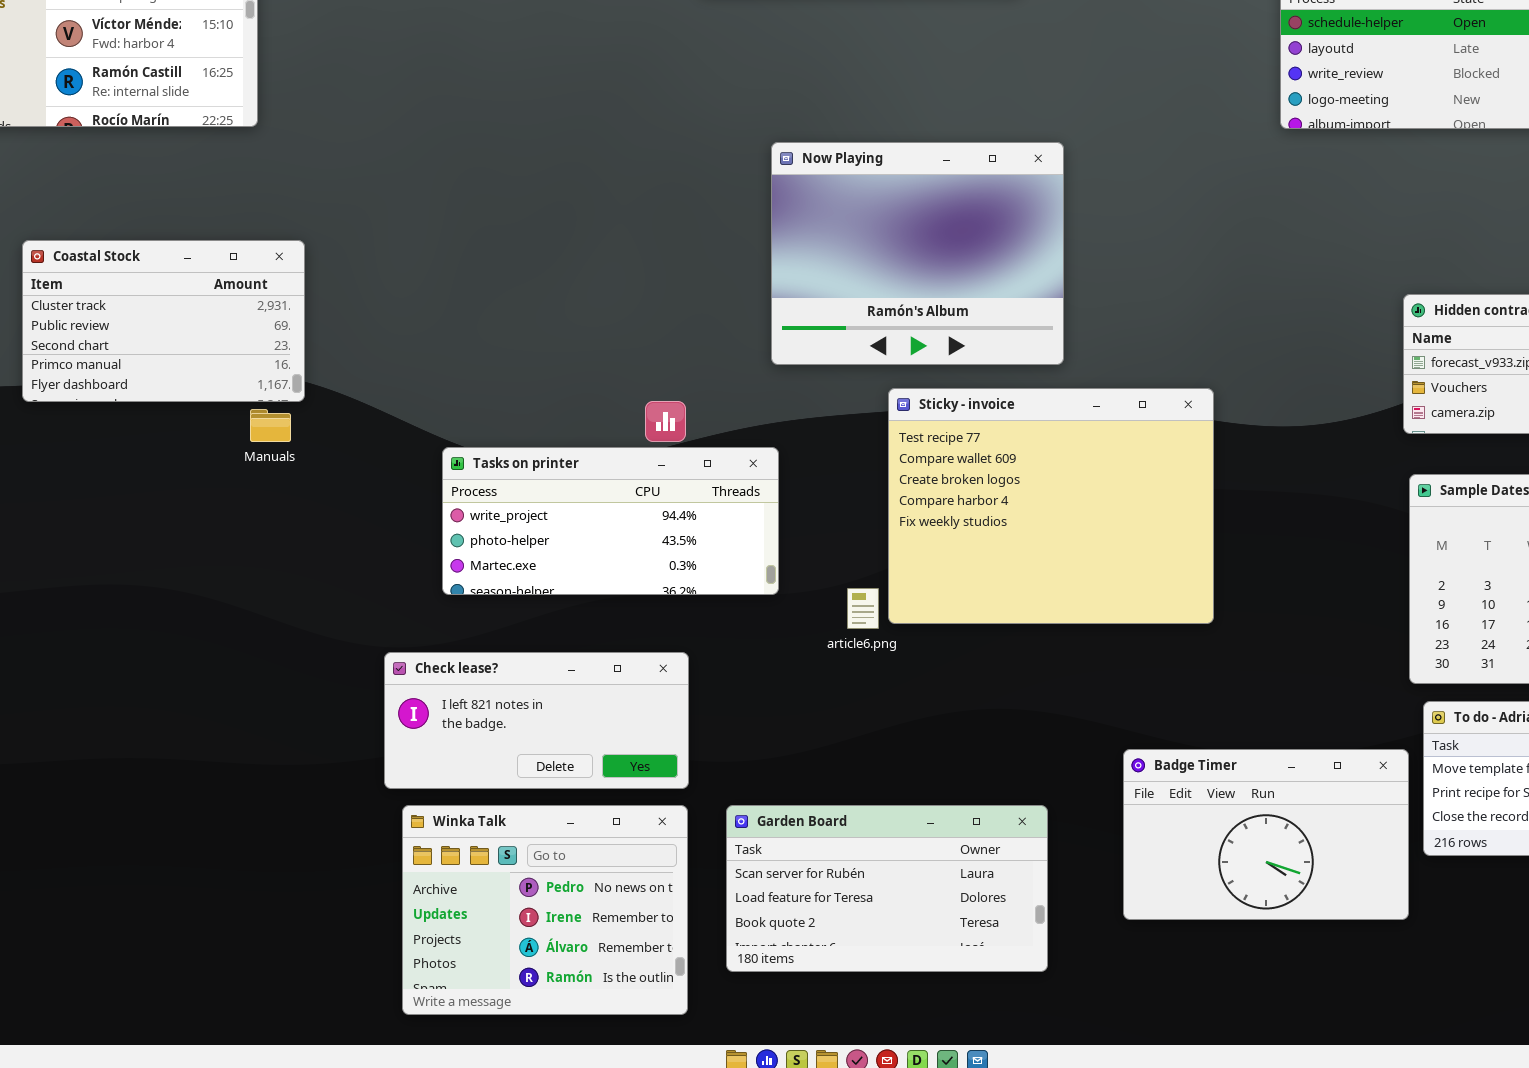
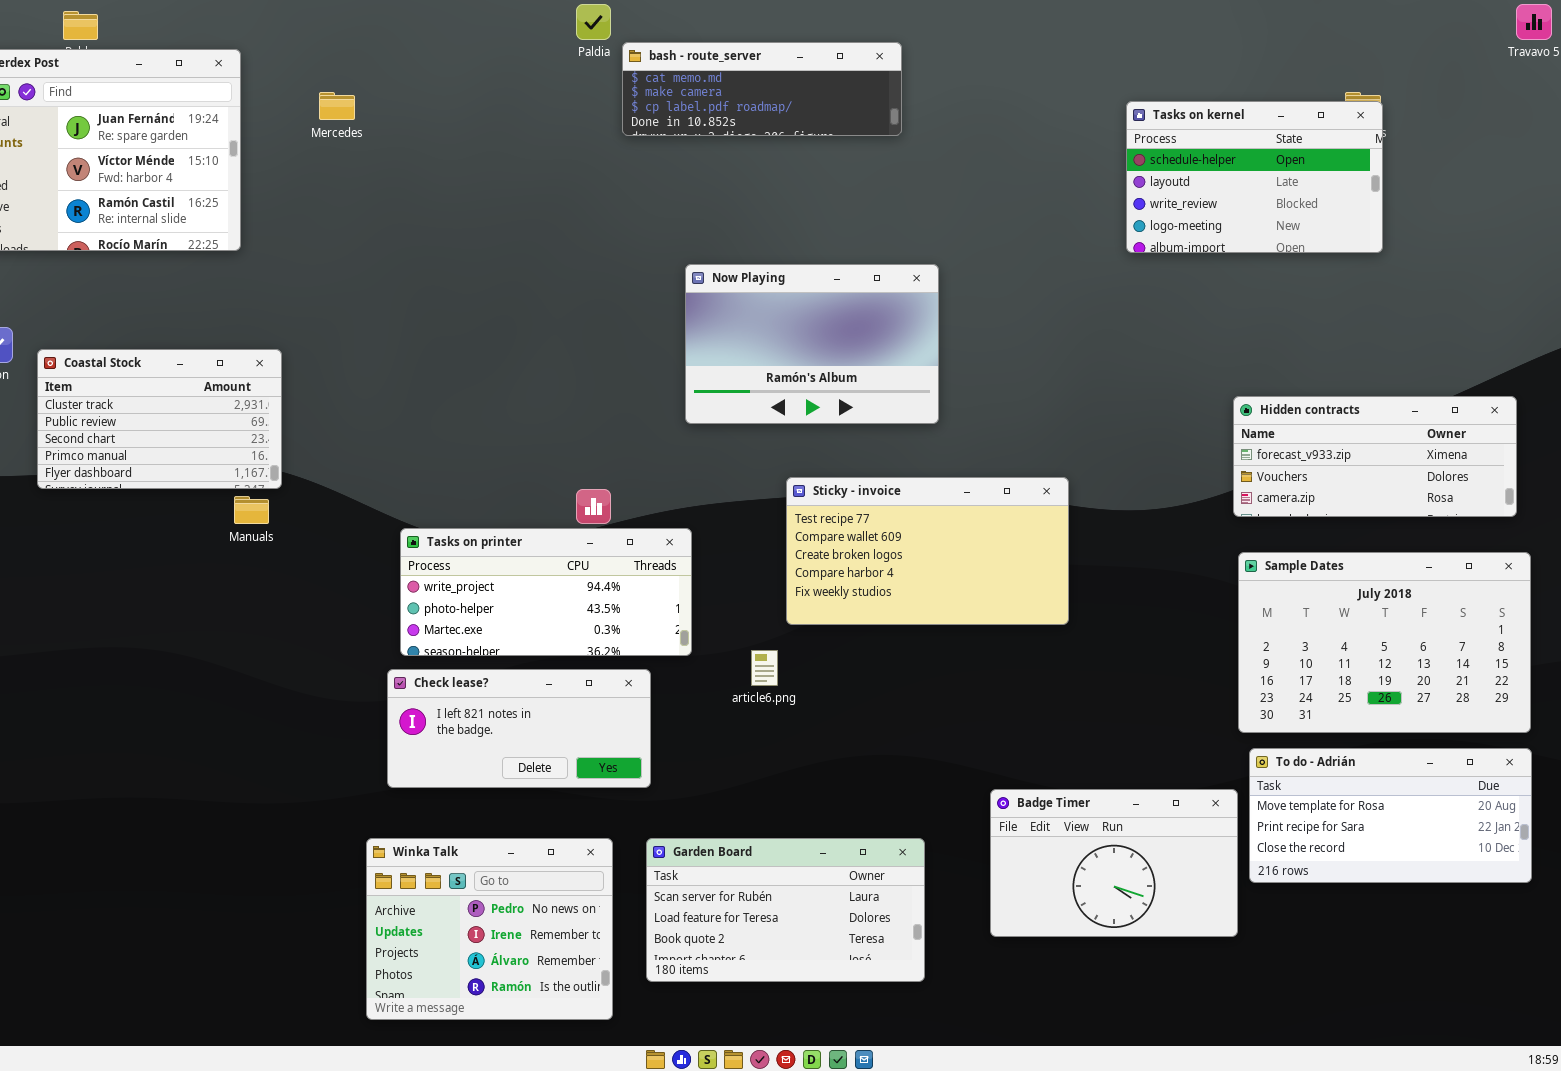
Now Playing: [771,142,1064,365] -> [685,264,939,424], resized
Sticky - invoice: [888,388,1214,624] -> [786,477,1069,625], resized
Check lease?: [384,652,689,789] -> [387,669,651,788], moved

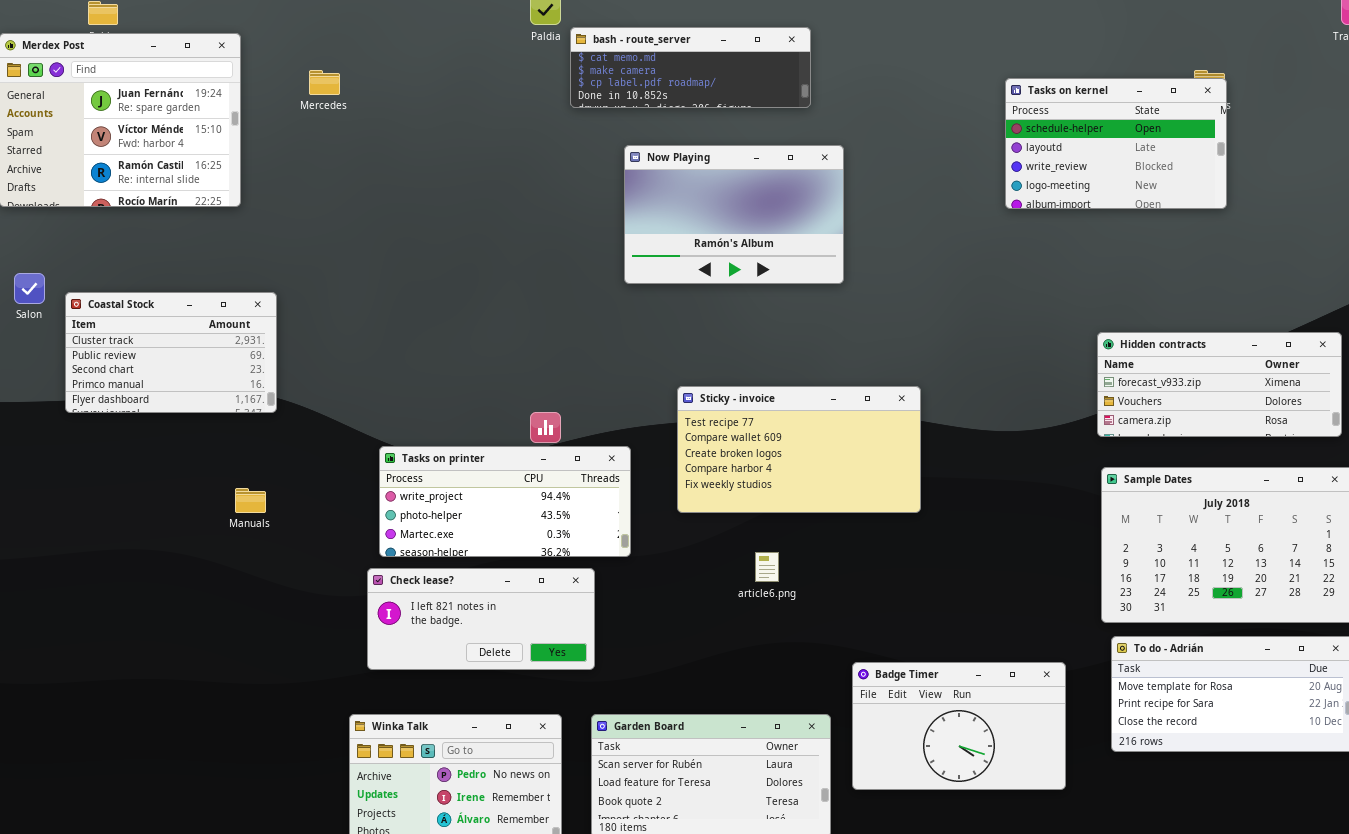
Now Playing: [685,264,939,424] -> [624,145,844,284], moved
Sticky - invoice: [786,477,1069,625] -> [677,386,921,513], moved
Manuals: [234,496,269,524] -> [235,488,266,513], moved
article6.png: [751,650,778,686] -> [755,552,779,582], moved
Badge Timer: [990,789,1238,937] -> [852,662,1066,790], moved

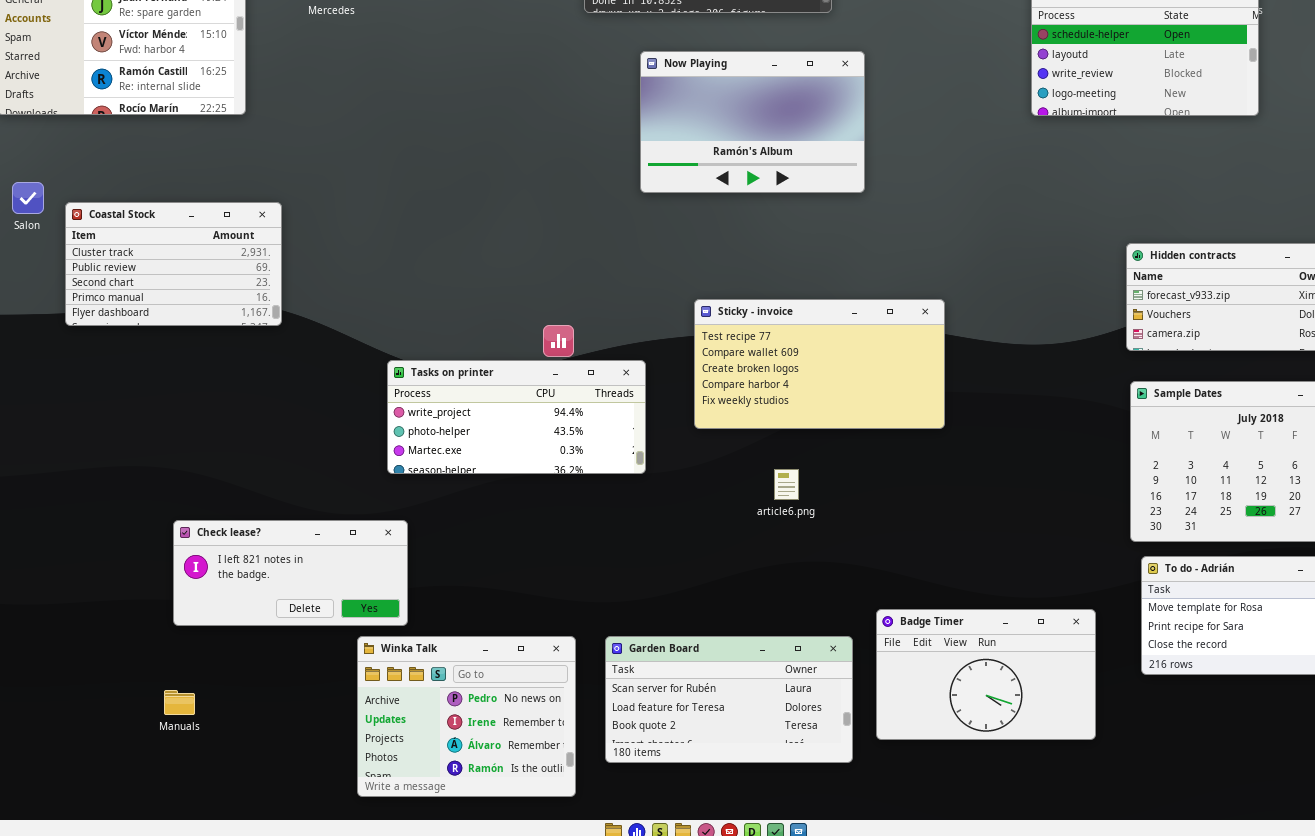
Manuals: [235,488,266,513] -> [164,690,195,715], moved
Check lease?: [367,568,595,670] -> [173,520,408,626], moved
Badge Timer: [852,662,1066,790] -> [876,609,1096,740], moved

